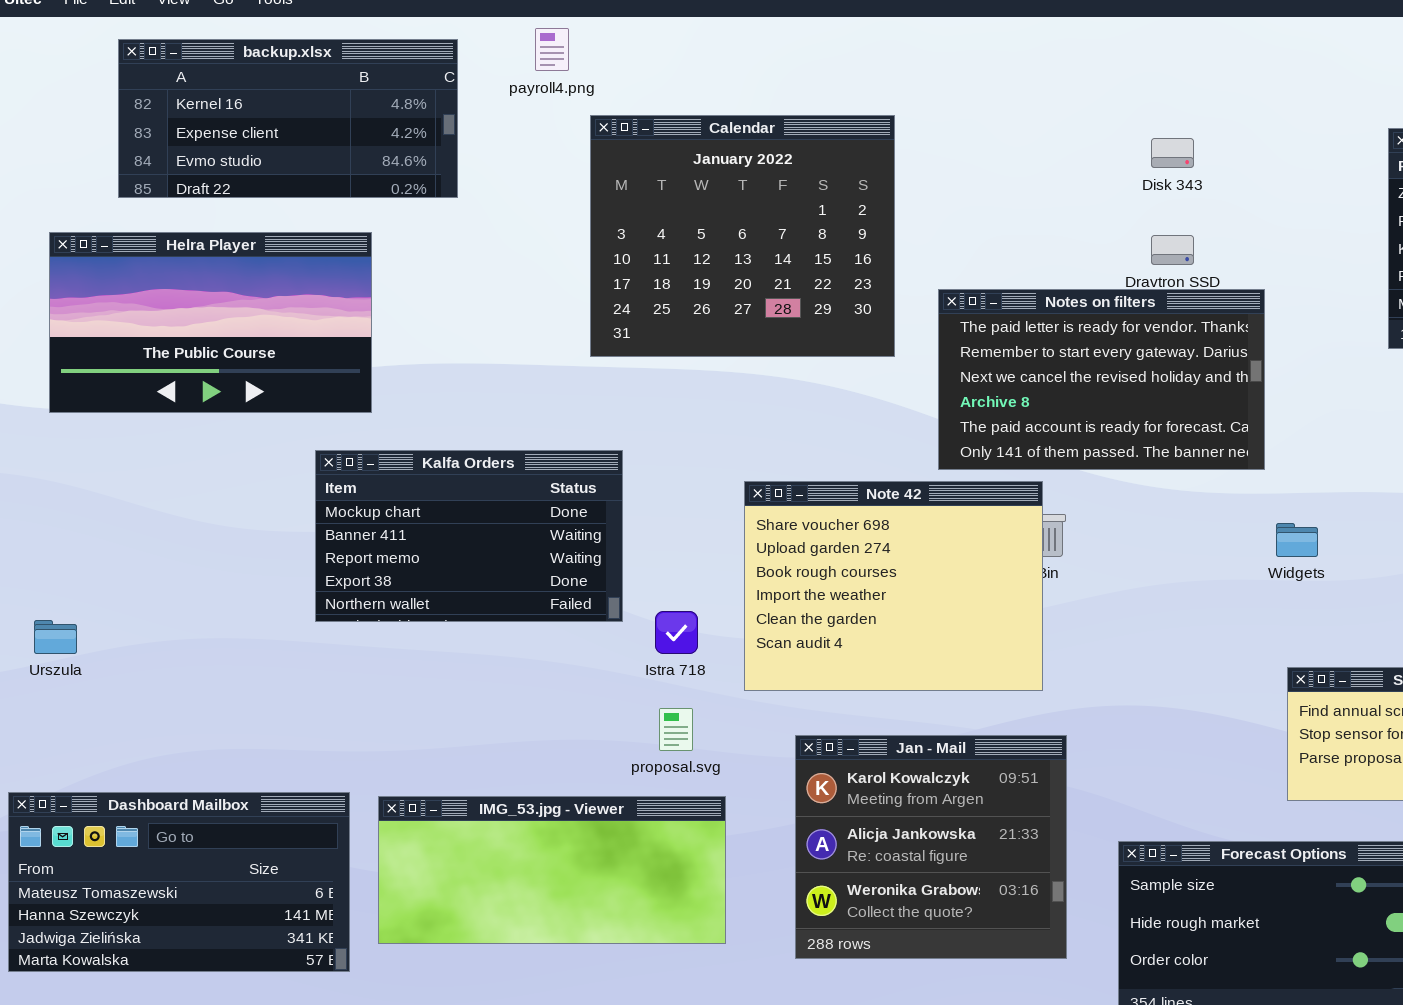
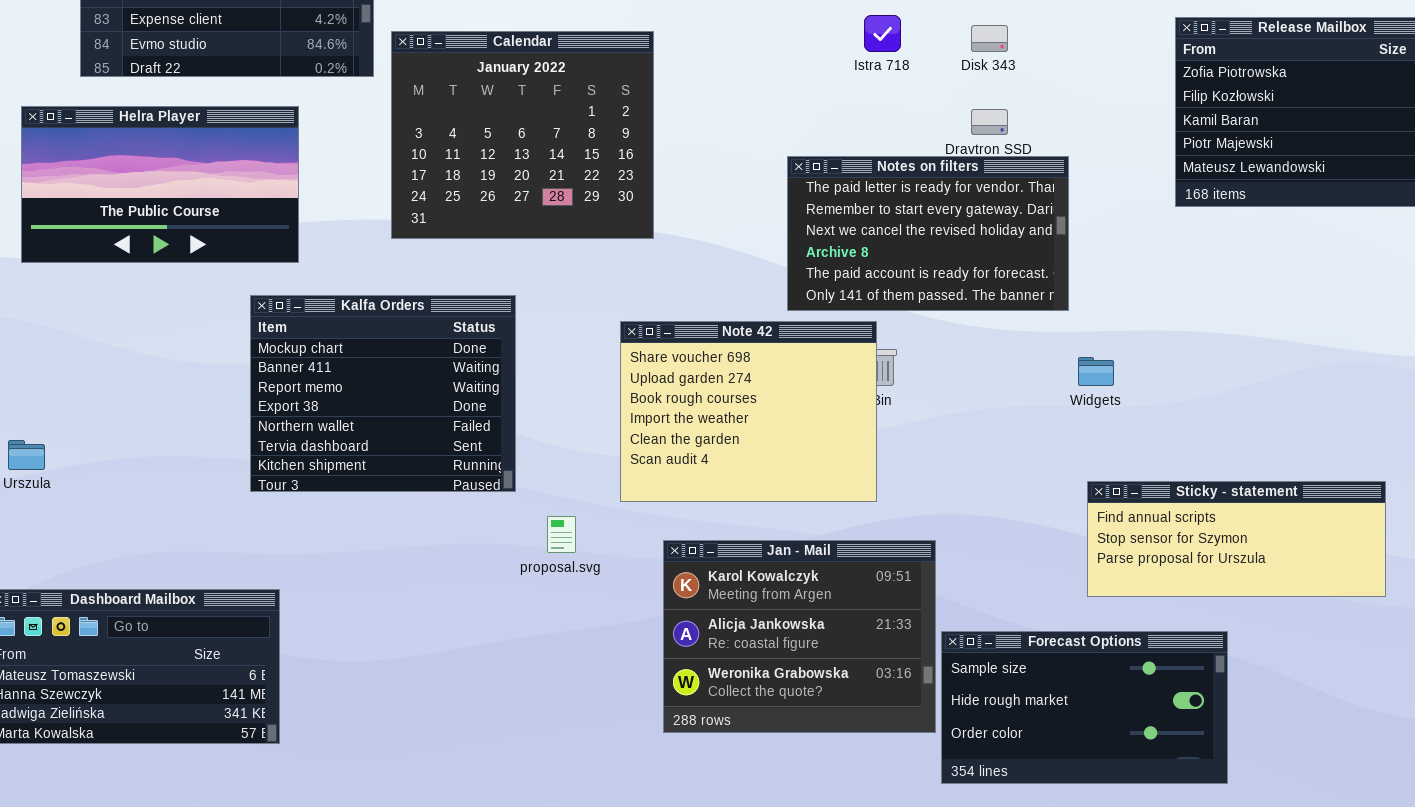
Calendar: [590,115,895,357] -> [391,31,654,239], moved
Kalfa Orders: [315,450,623,622] -> [250,295,516,492], resized
Istra 718: [655,611,698,654] -> [864,15,901,52], moved
Jan - Mail: [795,735,1067,959] -> [663,540,936,733], resized
IMG_53.jpg - Viewer: [378,796,726,944] -> none, closed

